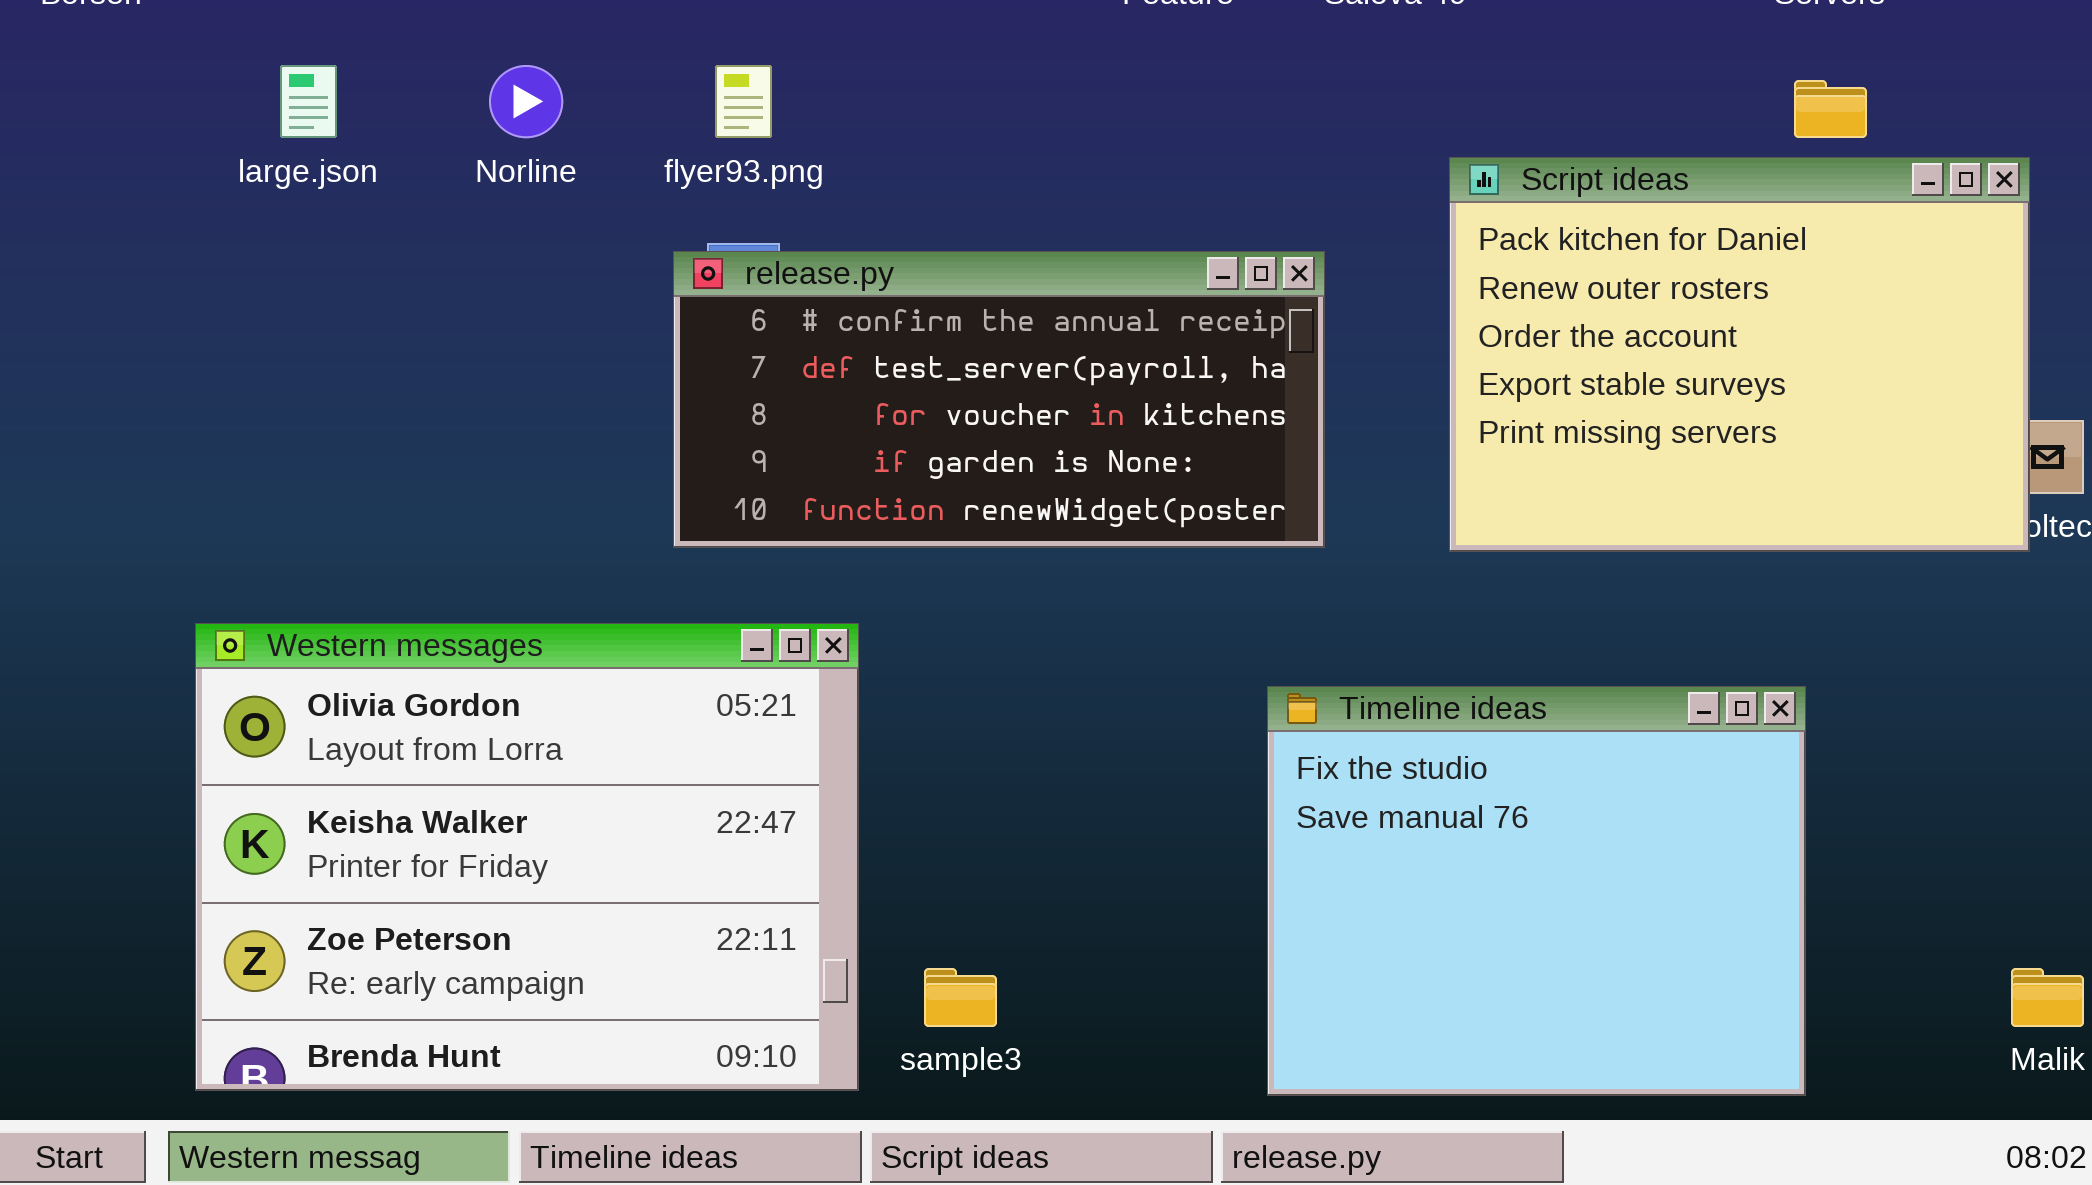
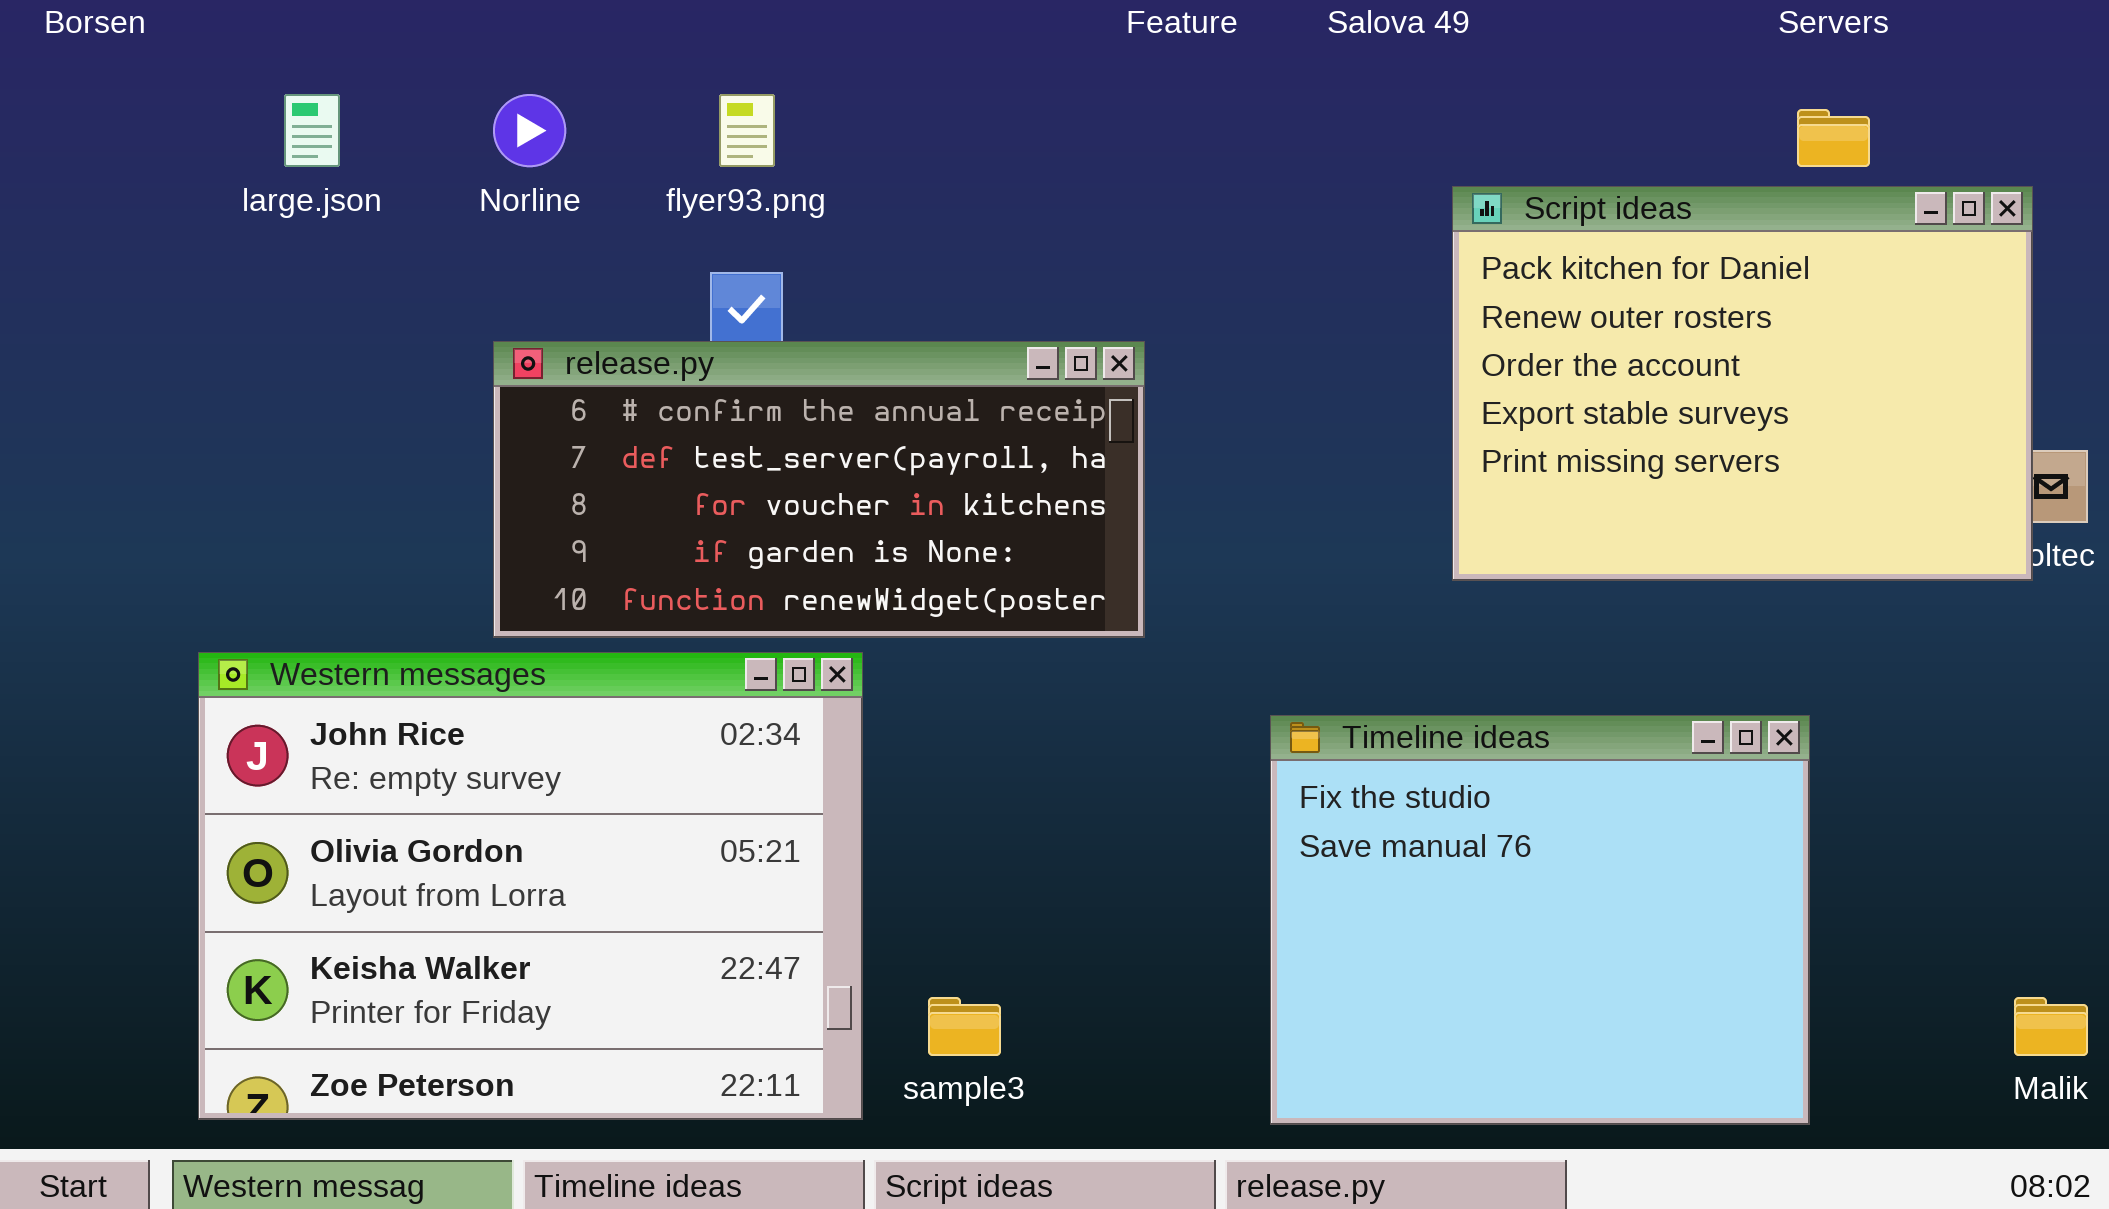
release.py: [673,251,1325,548] -> [493,341,1145,638], moved
Western messages: [195,623,859,1091] -> [198,652,863,1120], scrolled up 1 row

